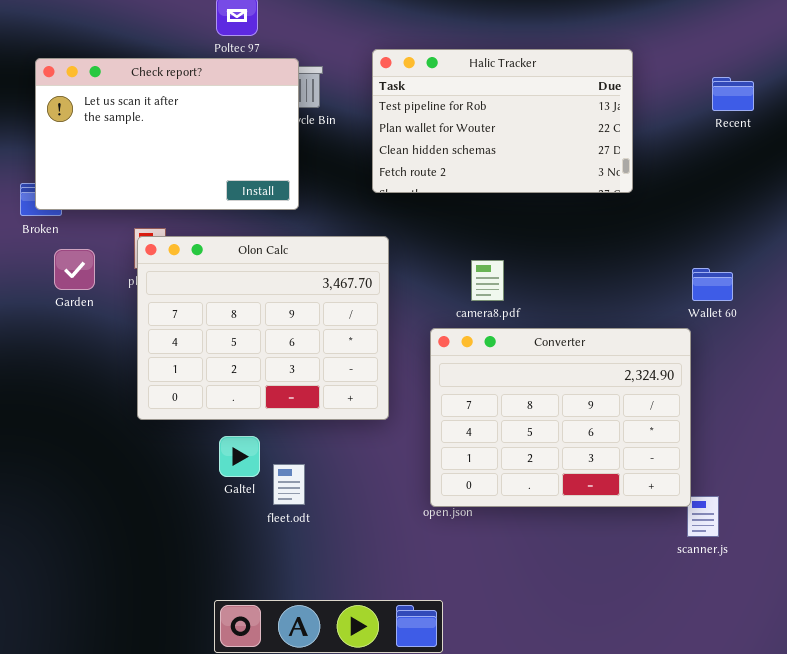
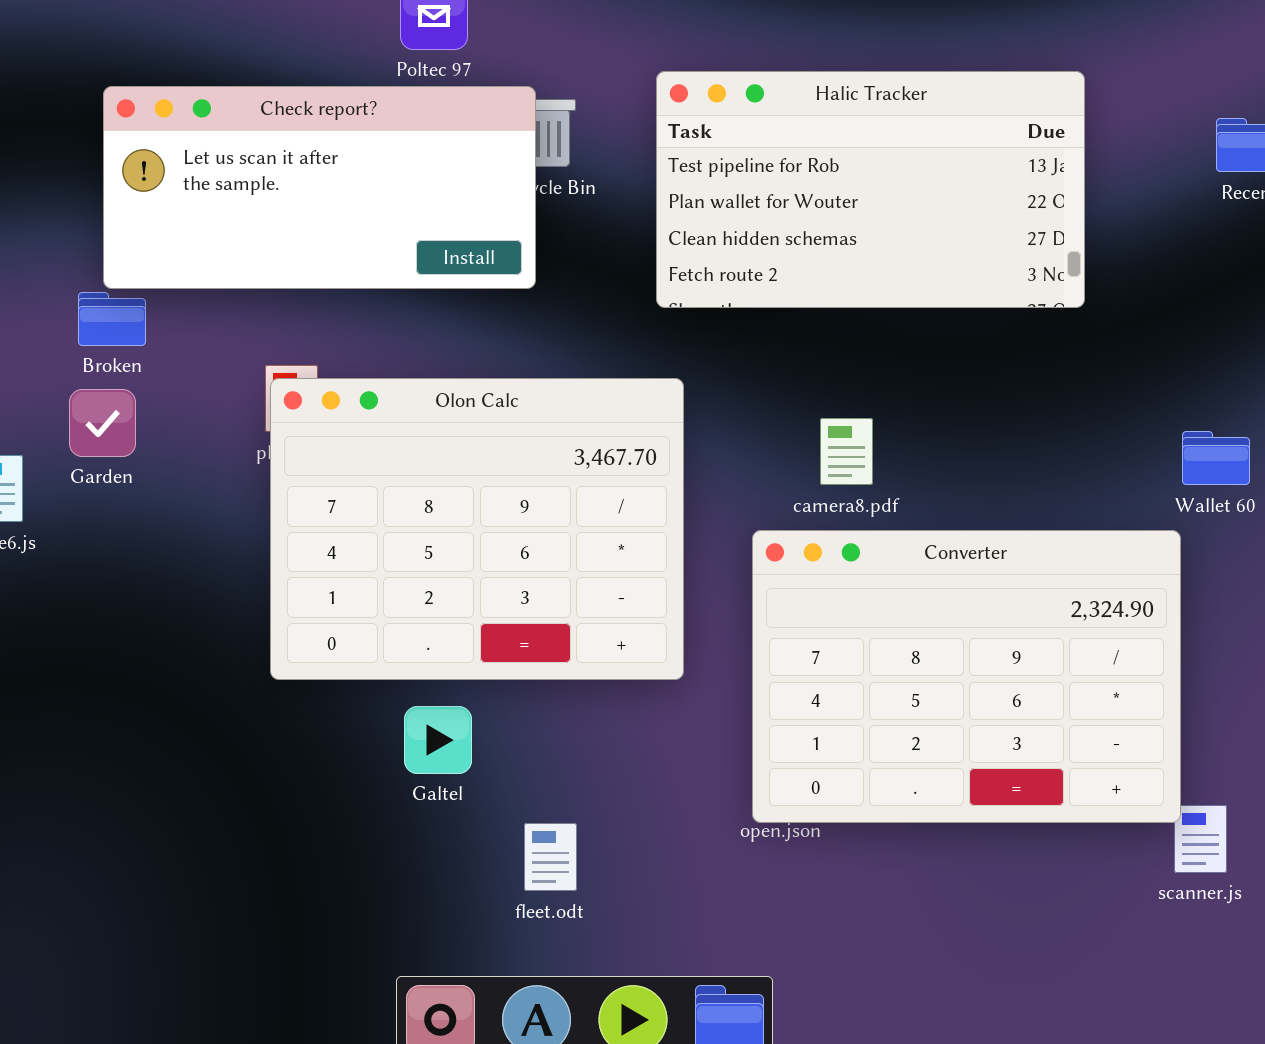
Check report?: [35,58,299,210] -> [103,86,536,289], resized
Garden: [54,249,95,290] -> [69,389,136,457], moved
fleet.odt: [273,464,305,505] -> [524,823,577,891], moved

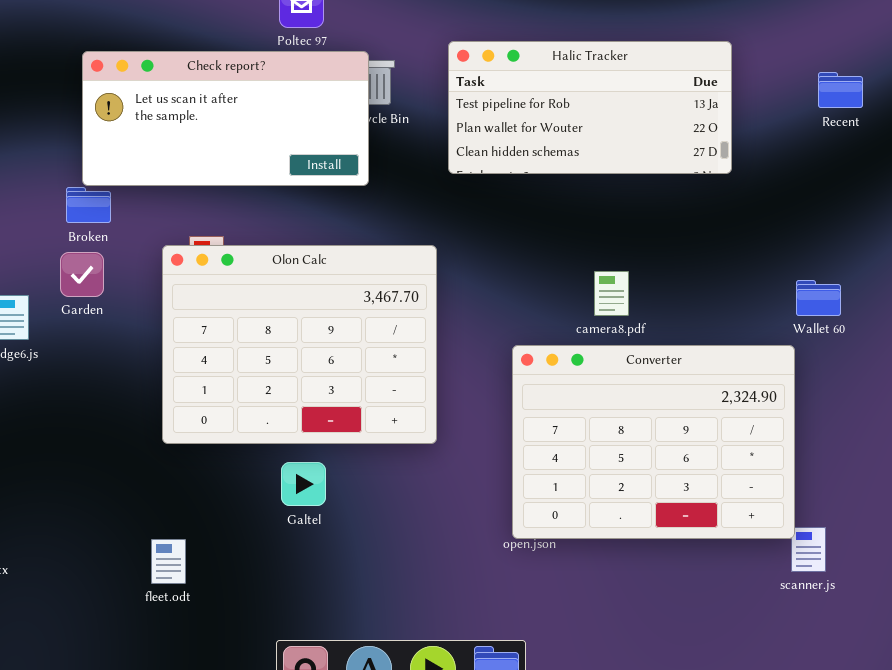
Halic Tracker: [656,71,1085,308] -> [448,41,732,174], resized
Olon Calc: [270,378,684,680] -> [162,245,437,444], moved
camera8.pdf: [820,418,873,485] -> [594,271,629,316], moved
fleet.odt: [524,823,577,891] -> [151,539,186,584], moved

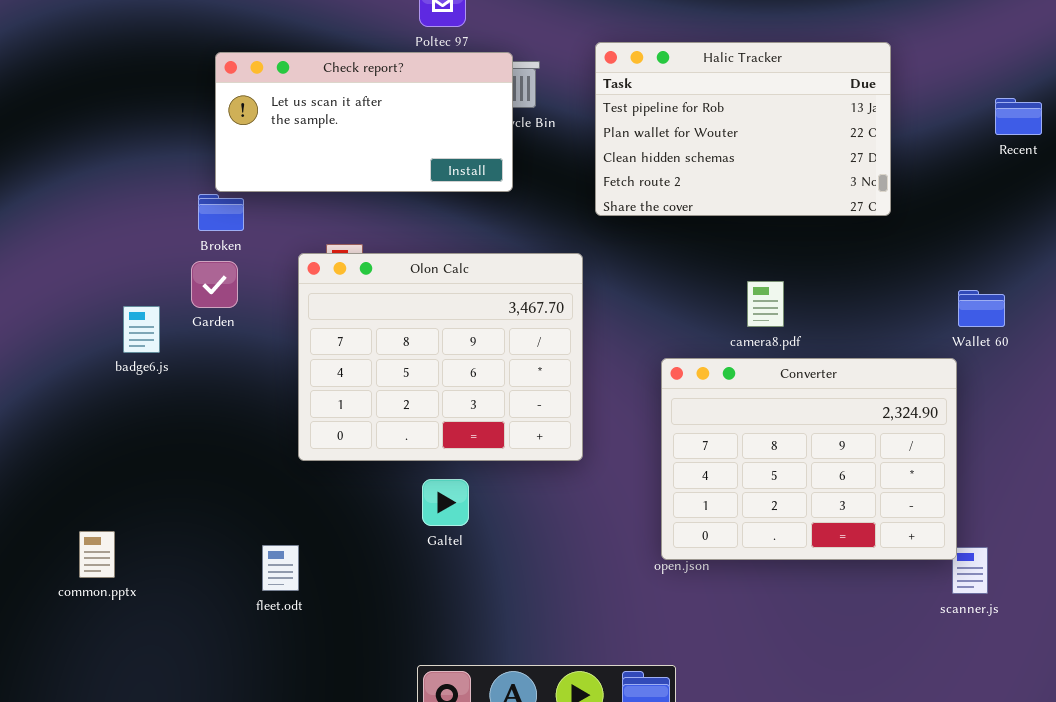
Halic Tracker: [448,41,732,174] -> [595,42,891,216], resized
Recent: [818,72,863,108] -> [995,98,1042,135], moved
fleet.odt: [151,539,186,584] -> [262,545,299,591], moved

